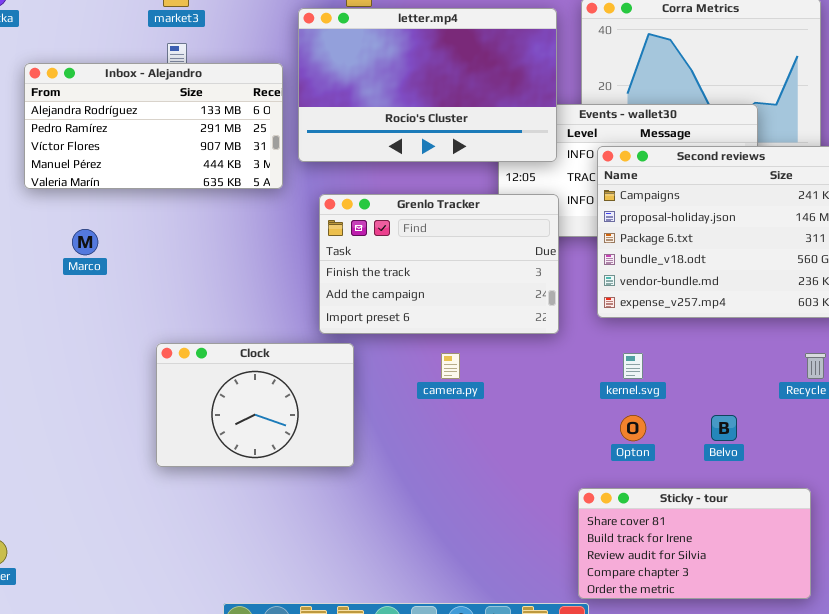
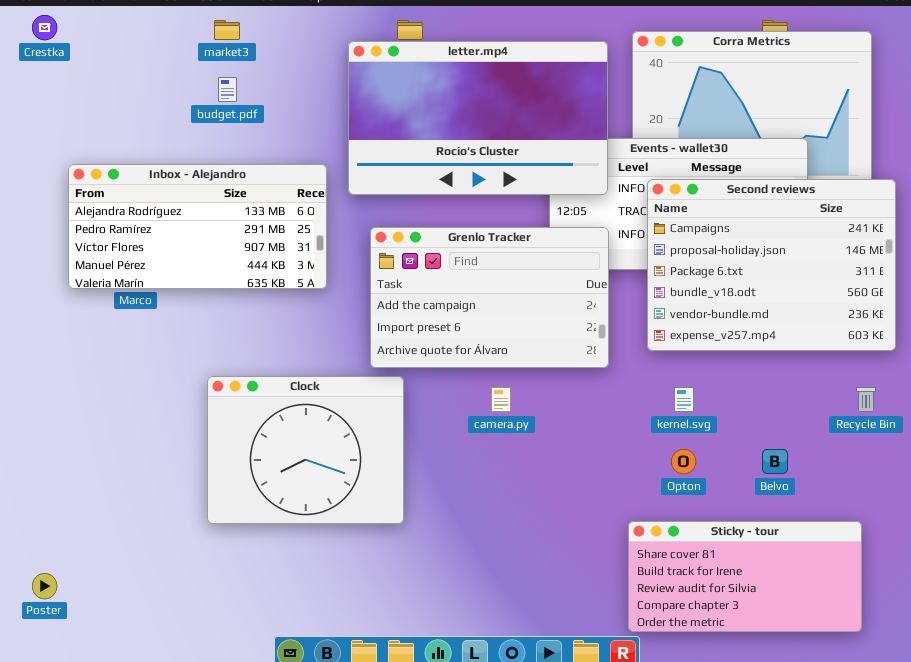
Inbox - Alejandro: [24,63,283,189] -> [68,164,327,289], moved
Grenlo Tracker: [319,194,559,334] -> [370,227,609,368], scrolled down 1 row
Clock: [156,343,354,467] -> [207,376,404,524], resized

